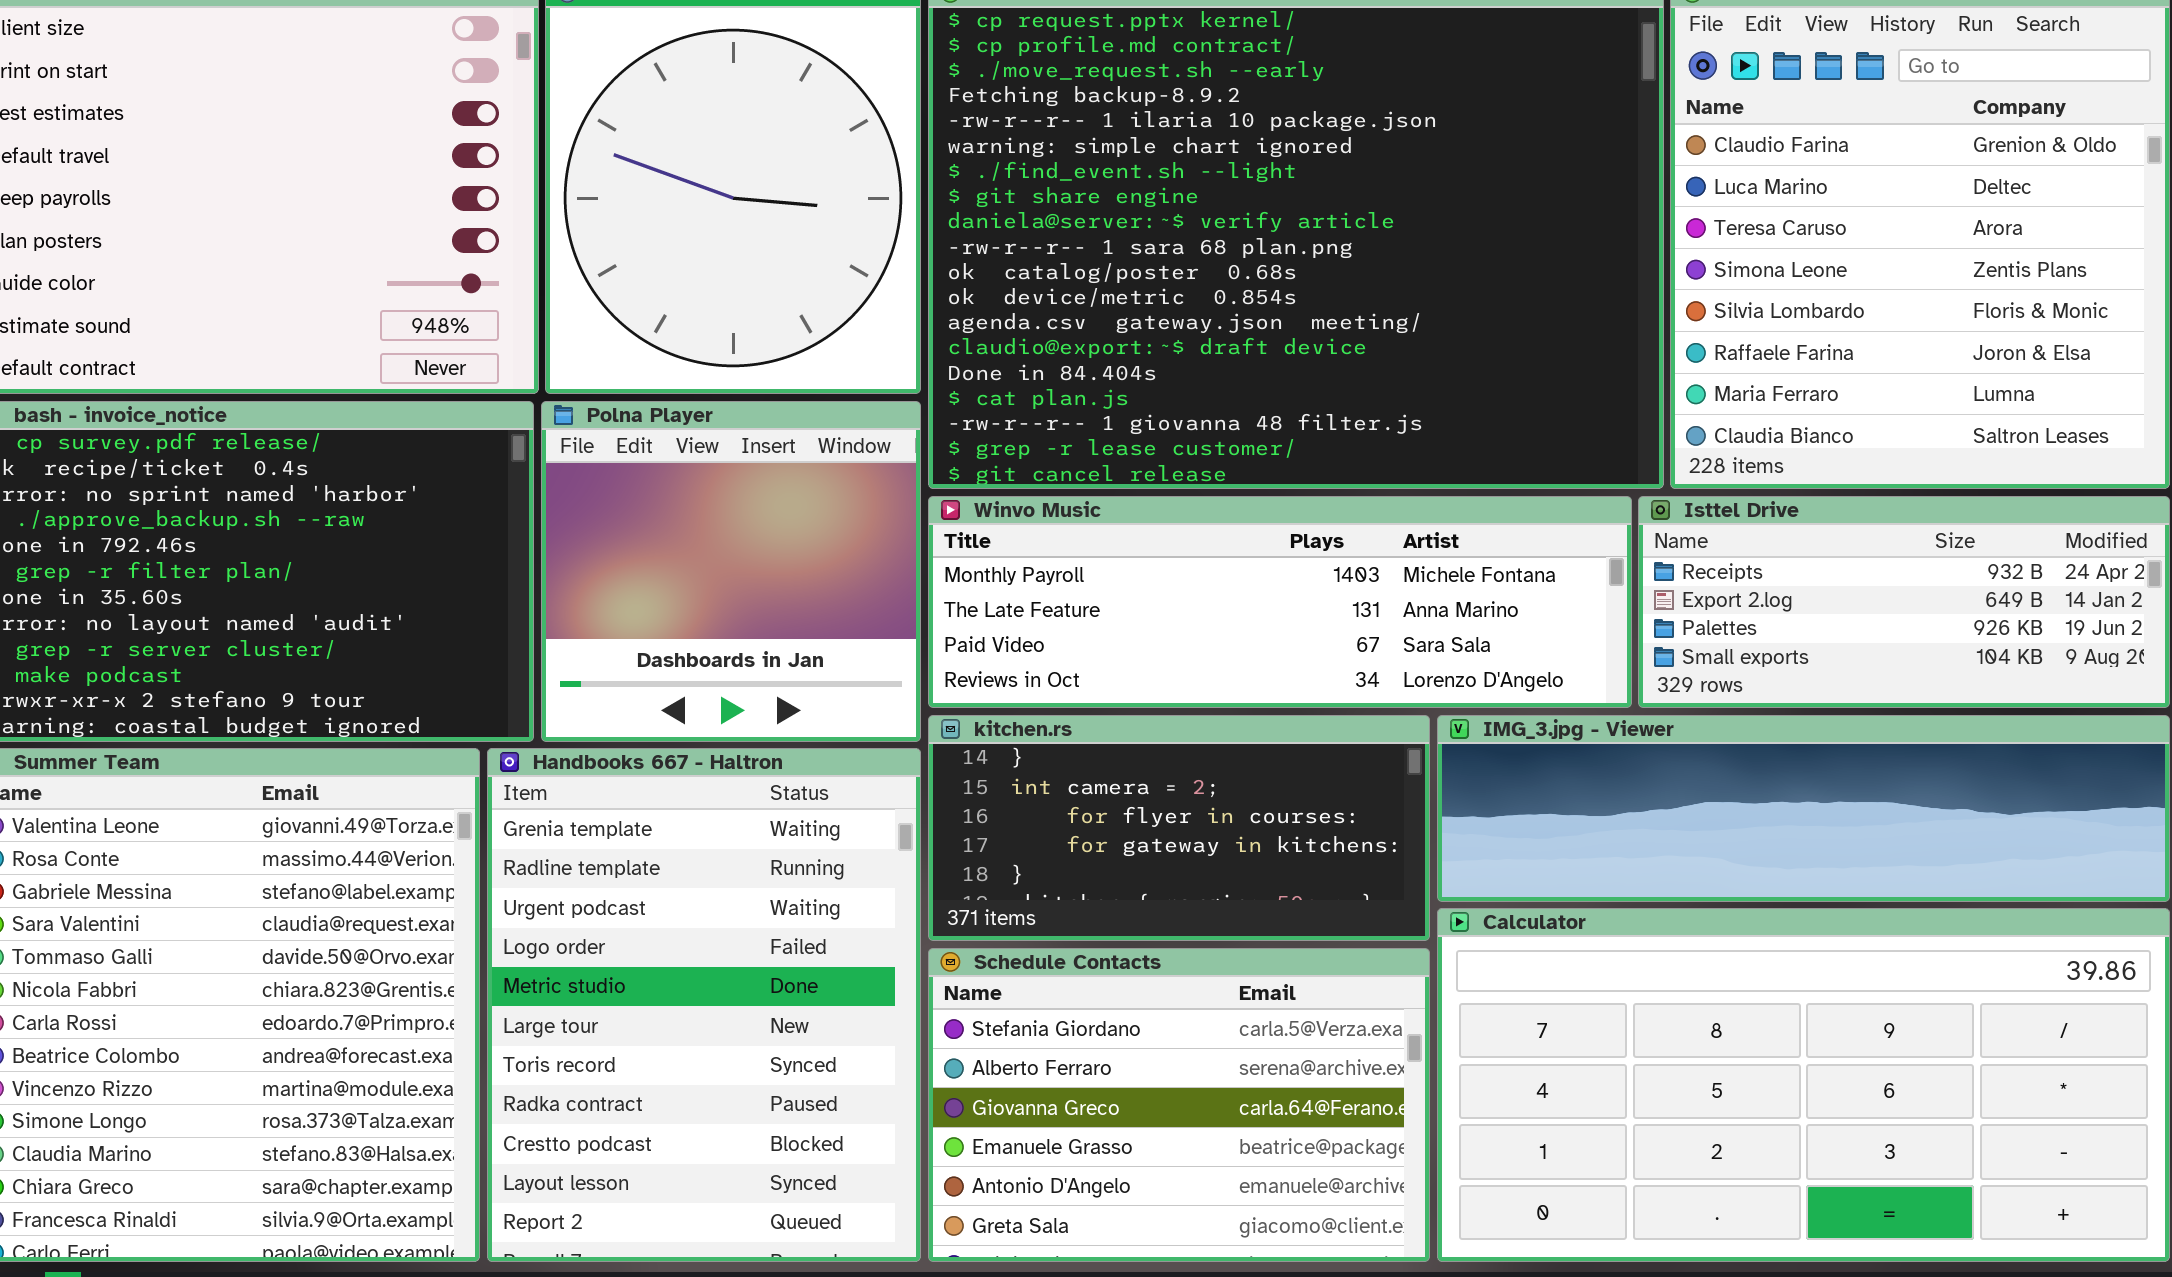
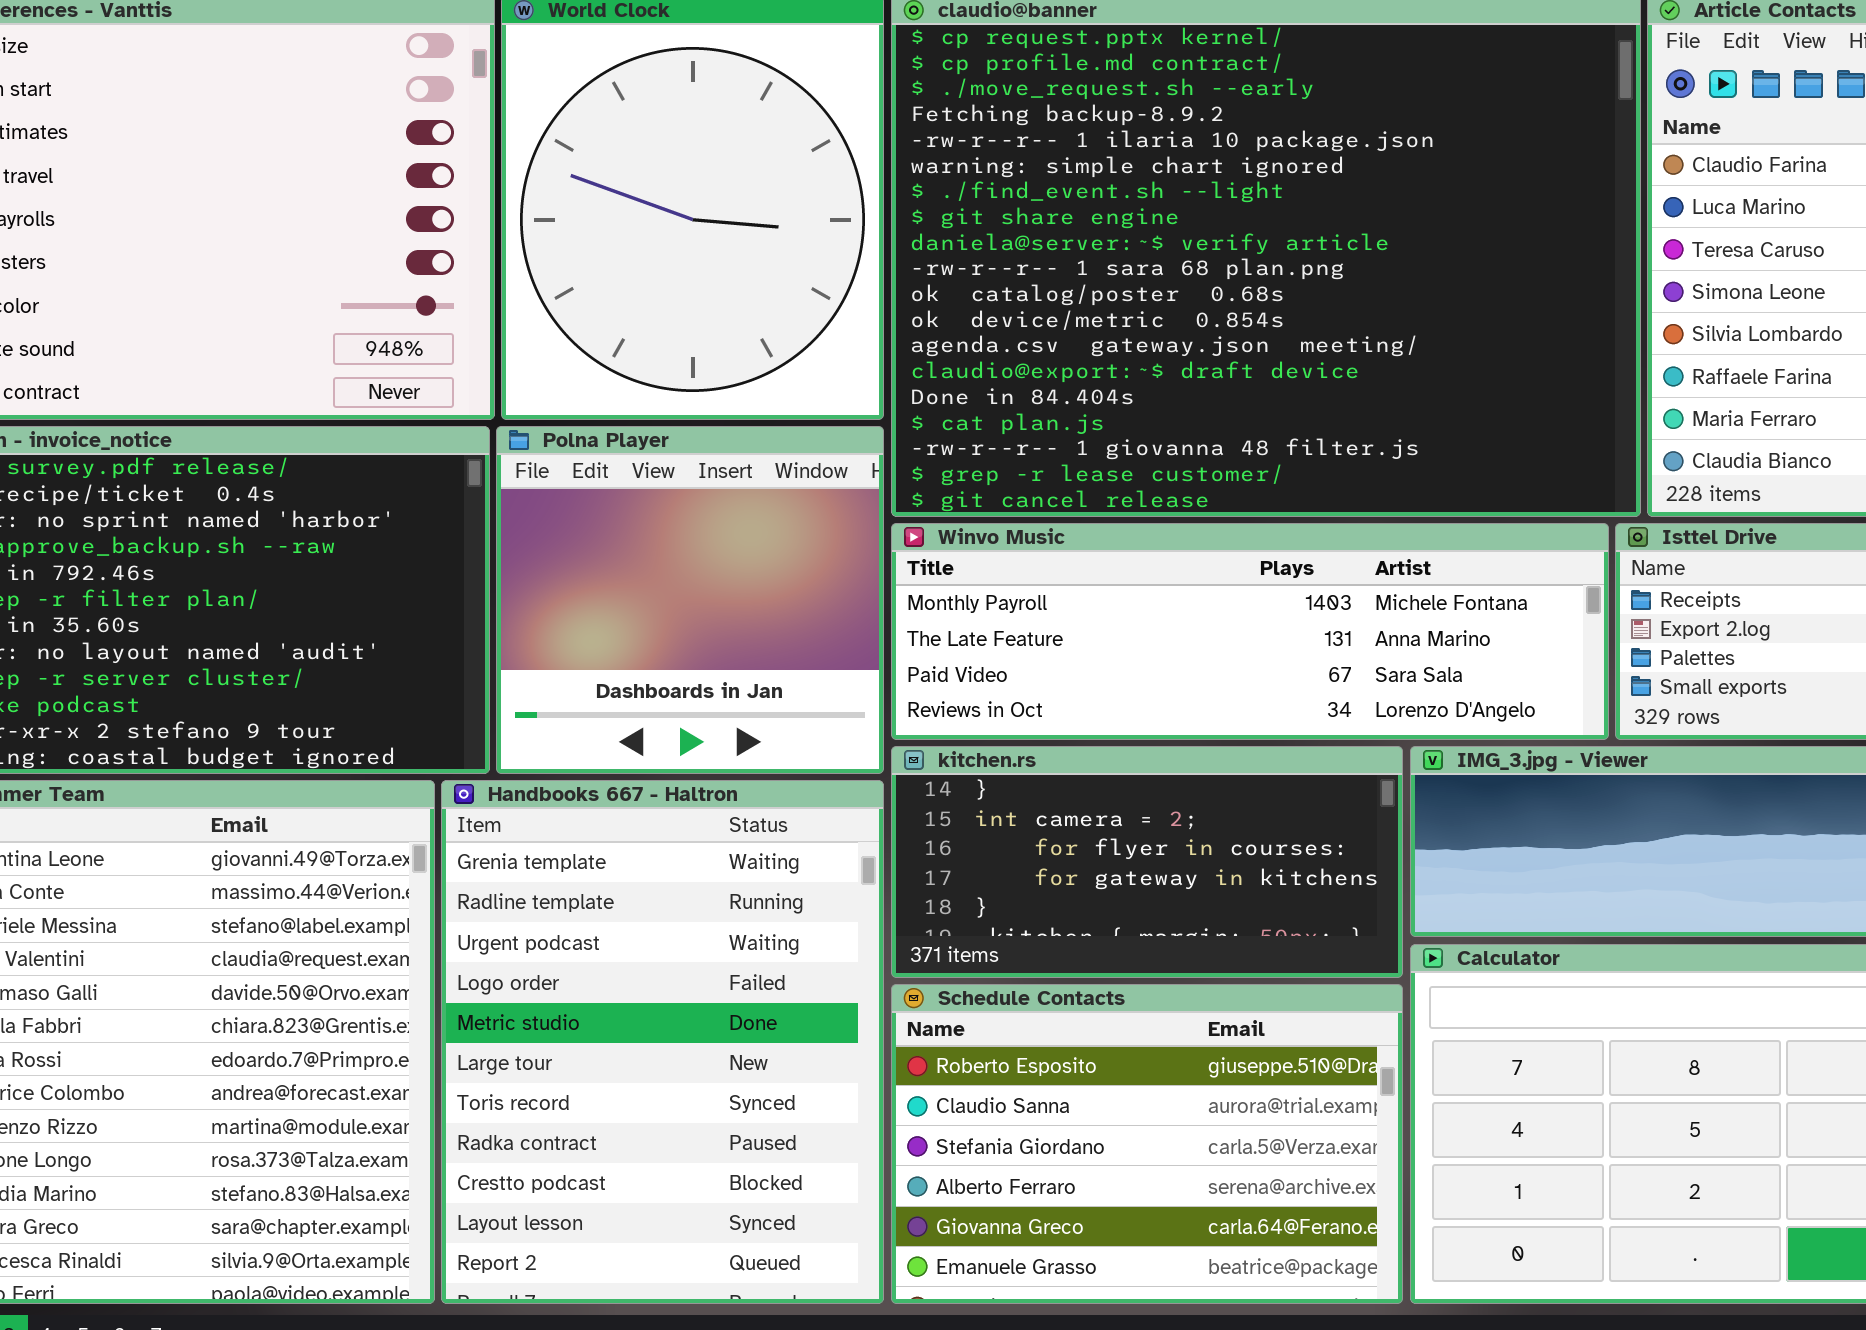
Schedule Contacts: [928,948,1430,1262] -> [891,984,1403,1304], scrolled up 2 rows

